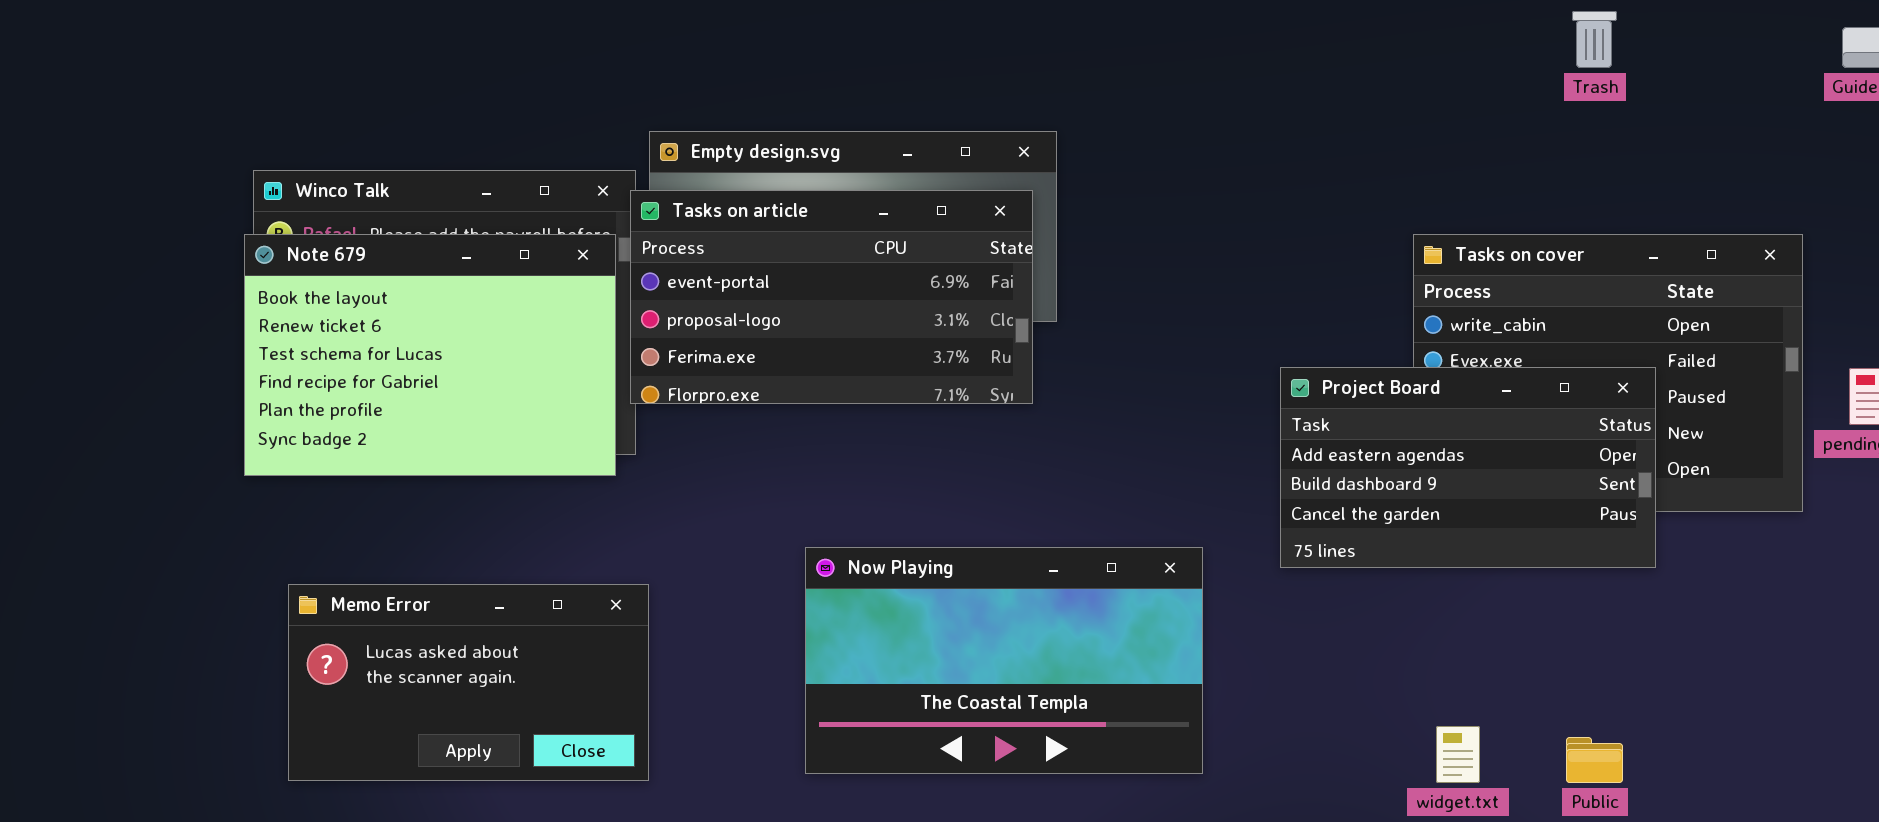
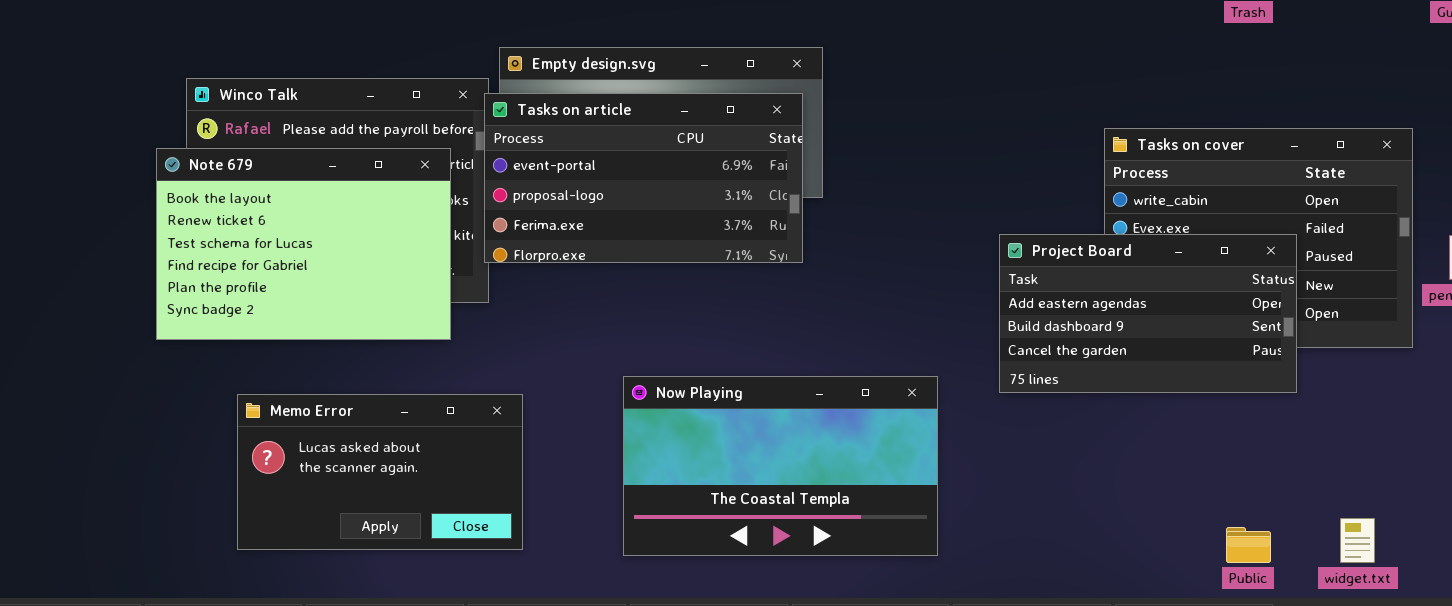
Note 679: [244,234,616,476] -> [156,148,451,340], moved
Memo Error: [288,584,649,781] -> [237,394,523,550], moved
widget.txt: [1436,726,1480,783] -> [1340,518,1375,563], moved

